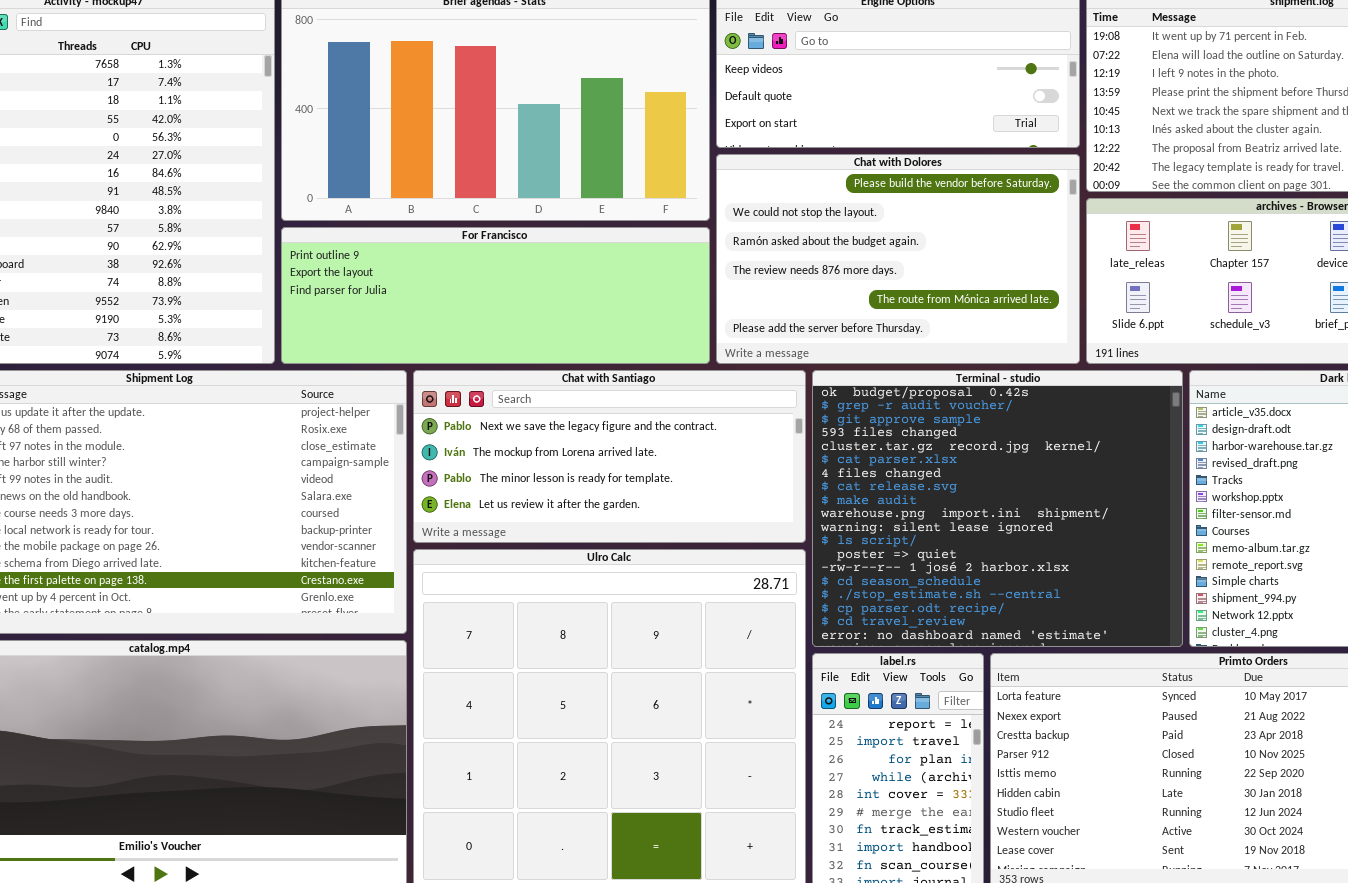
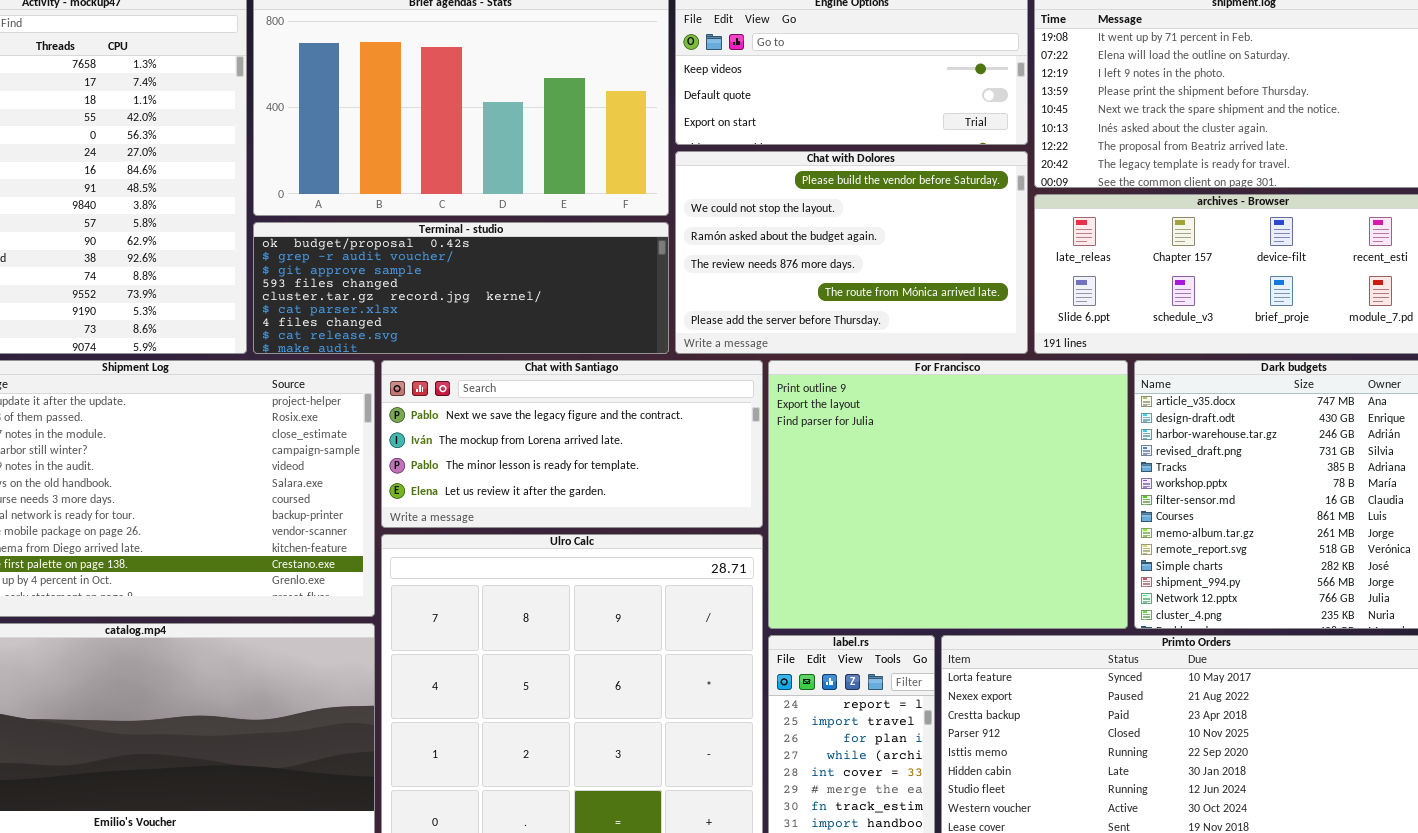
For Francisco: [281,227,710,364] -> [768,360,1128,629], moved, resized
Terminal - studio: [812,370,1183,647] -> [253,222,669,354], moved, resized

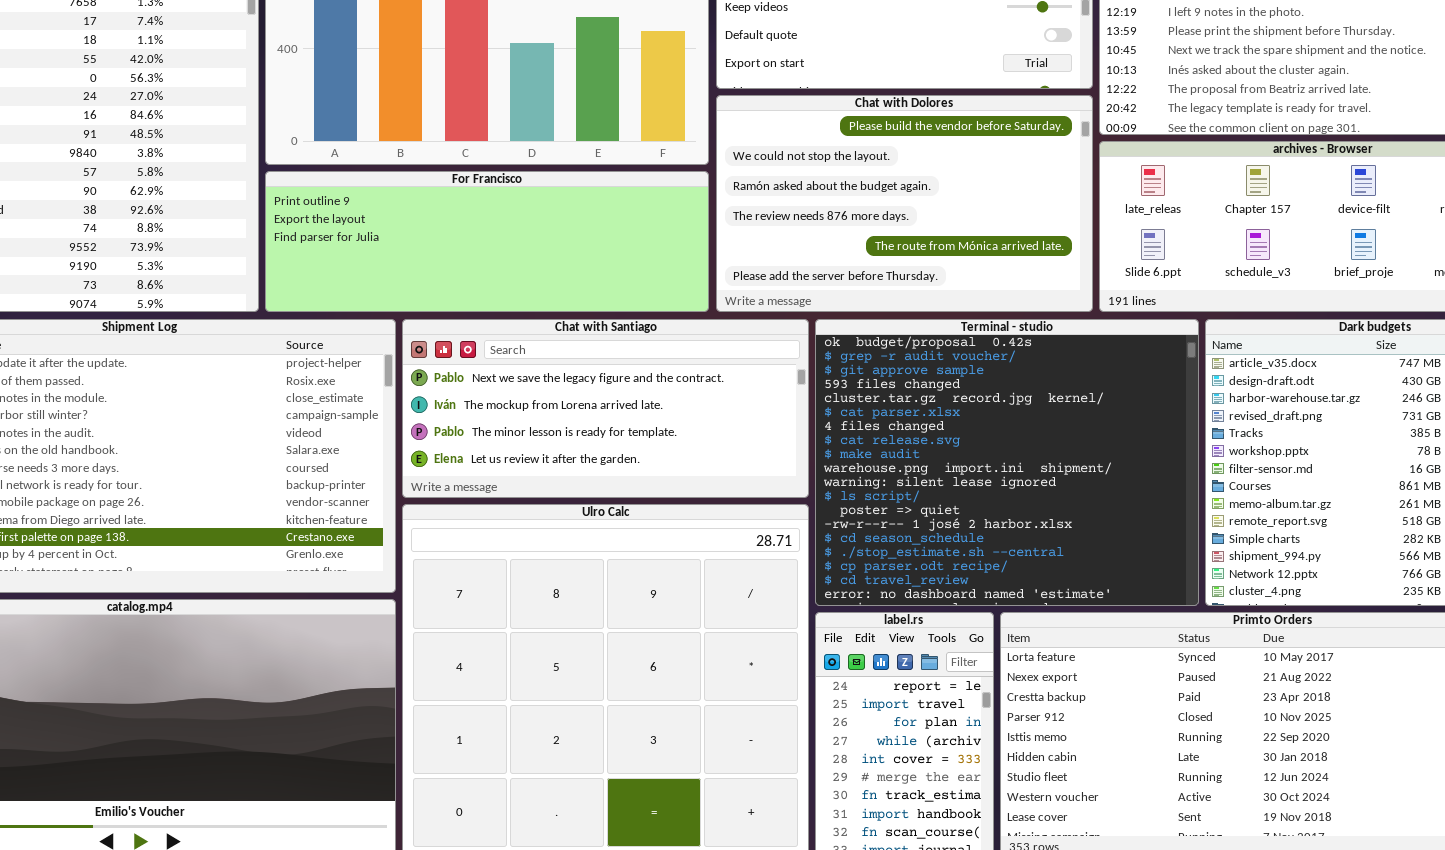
Terminal - studio: [253,222,669,354] -> [815,319,1199,606], moved, resized
For Francisco: [768,360,1128,629] -> [265,171,709,312], moved, resized

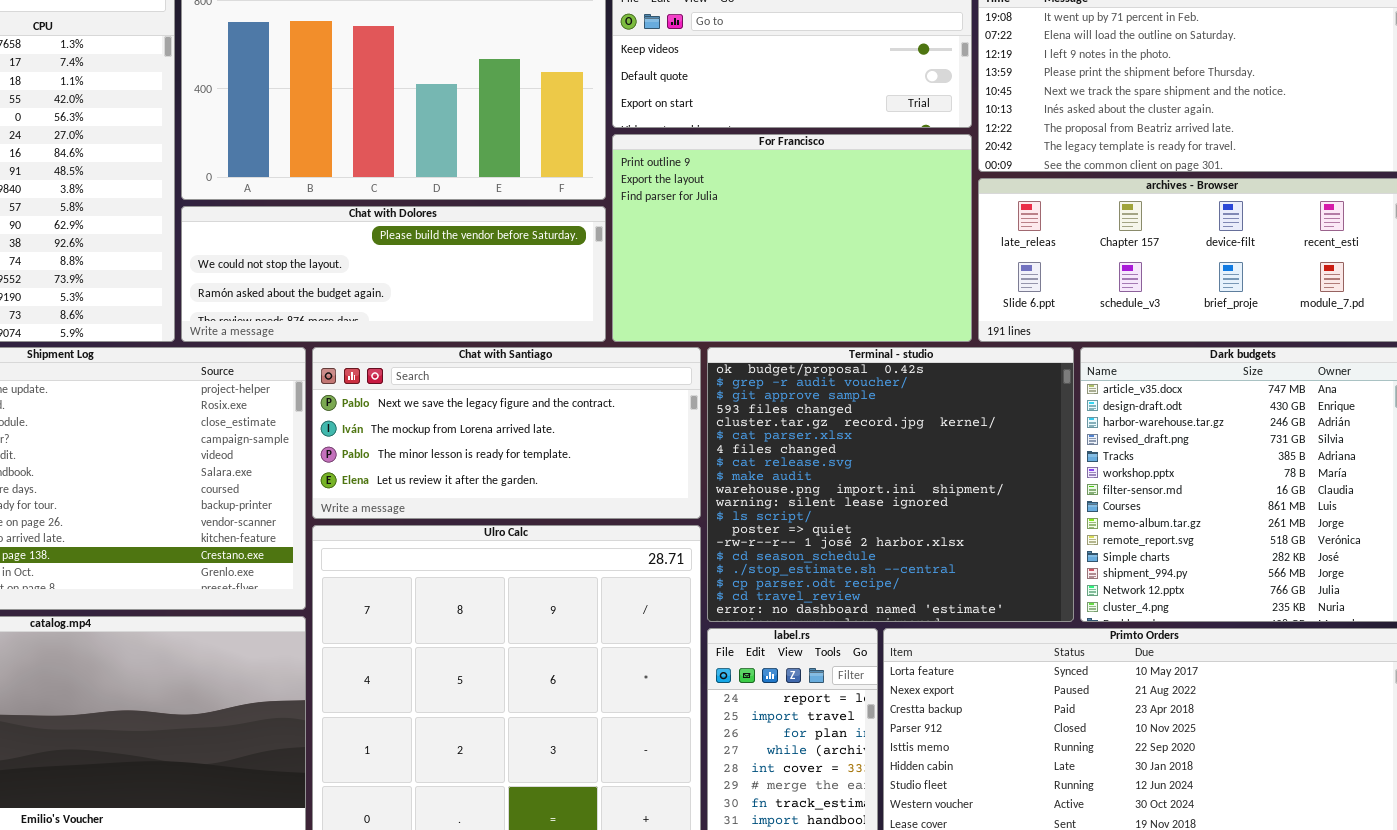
Chat with Dolores: [716,95,1093,312] -> [181,206,606,342], moved, resized
For Francisco: [265,171,709,312] -> [612,134,972,342], moved, resized

